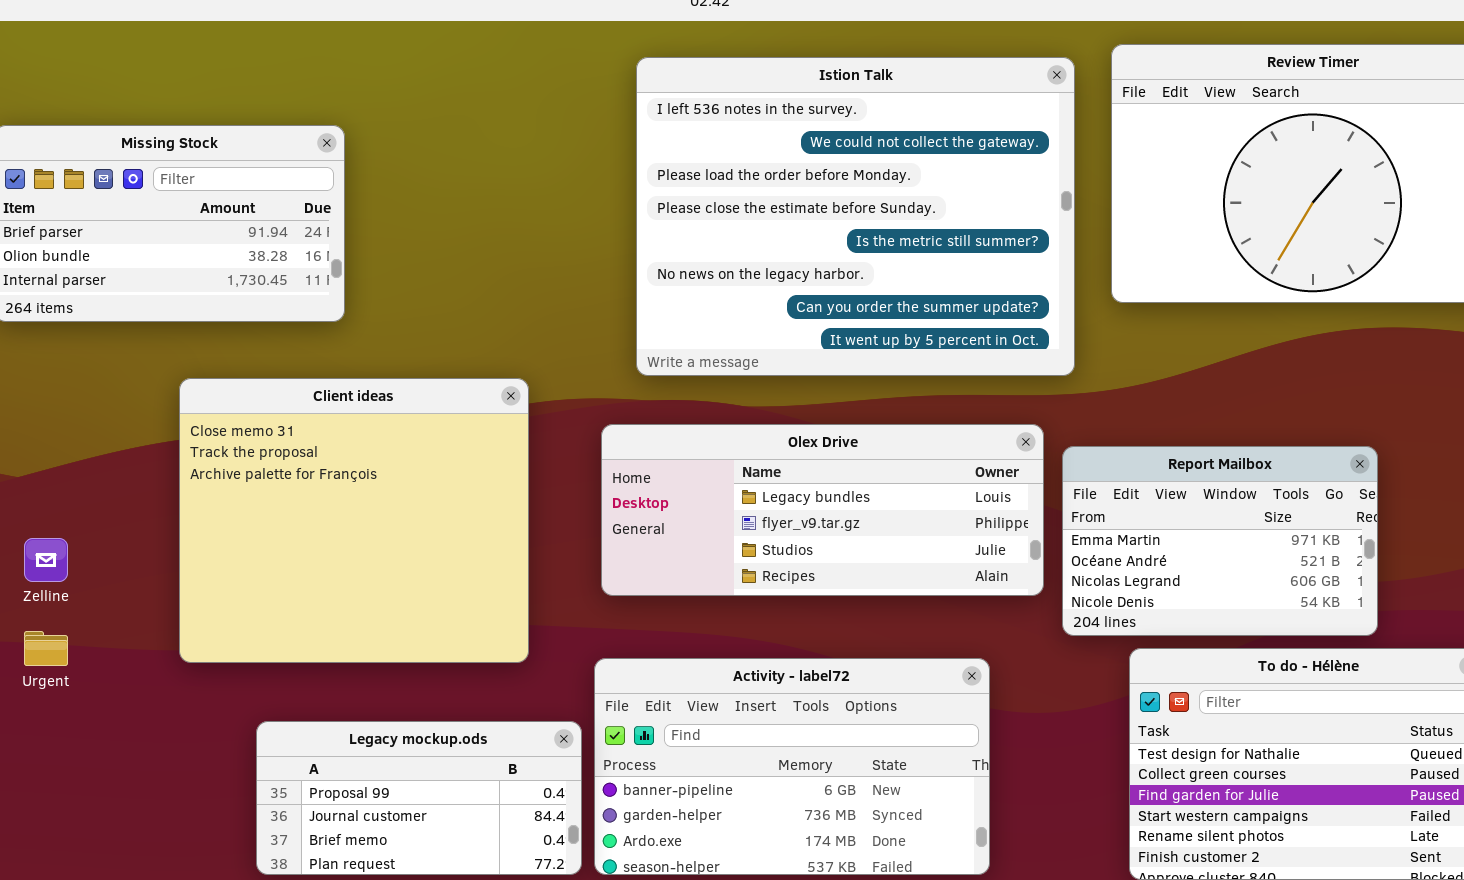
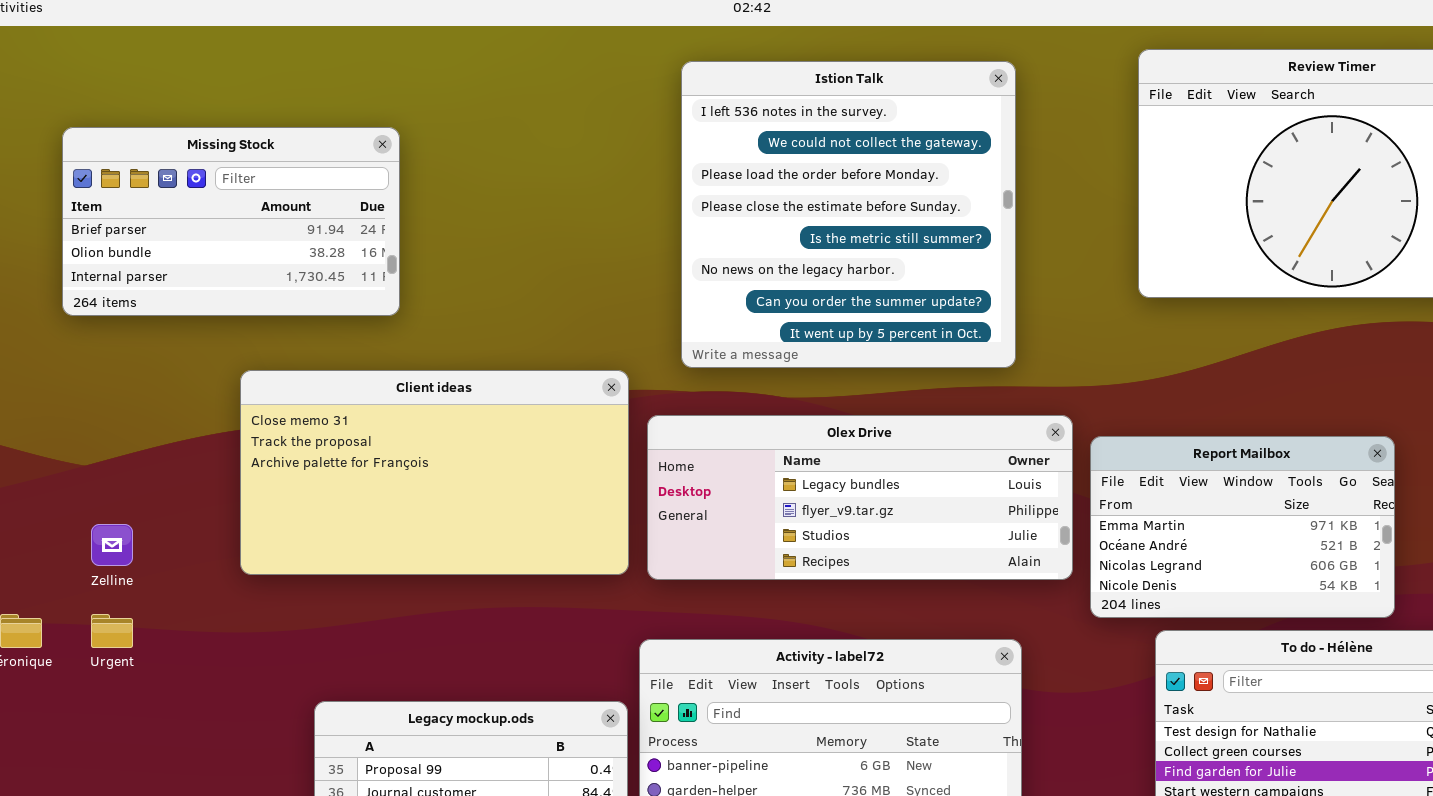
Istion Talk: [636,57,1075,376] -> [681,61,1016,368], resized
Client ideas: [179,378,529,663] -> [240,370,629,575], resized

